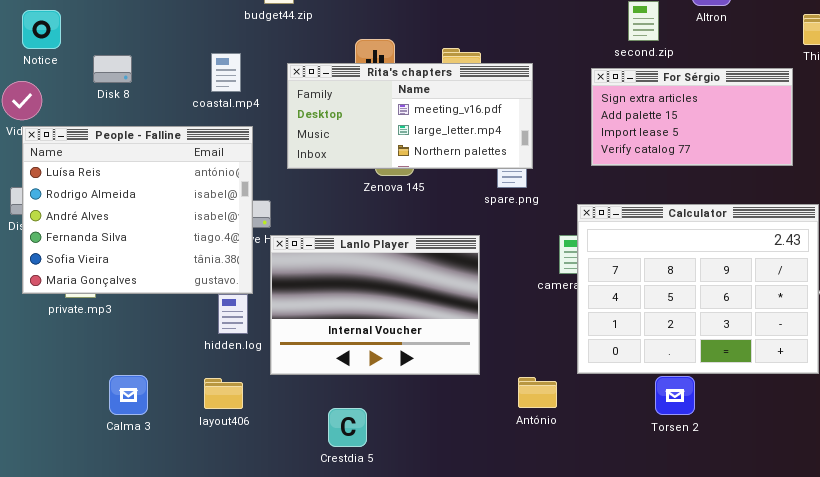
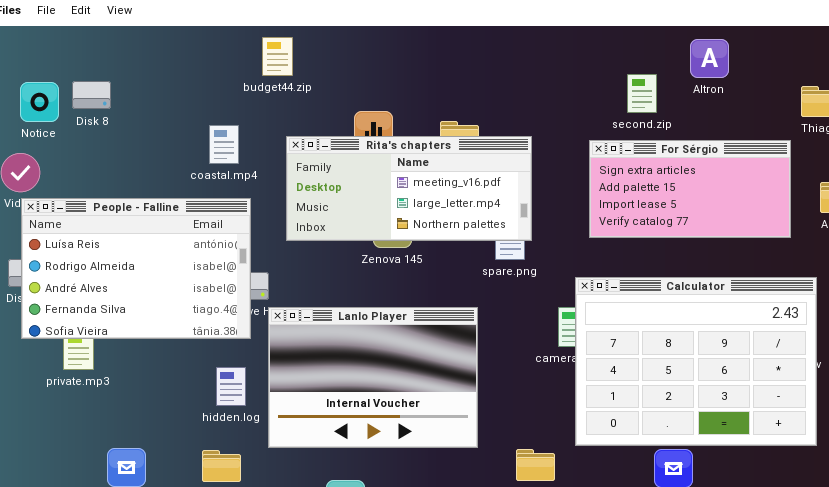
Disk 8: [93,55,132,83] -> [72,81,111,109], moved
People - Falline: [22,126,253,294] -> [21,198,251,339], resized

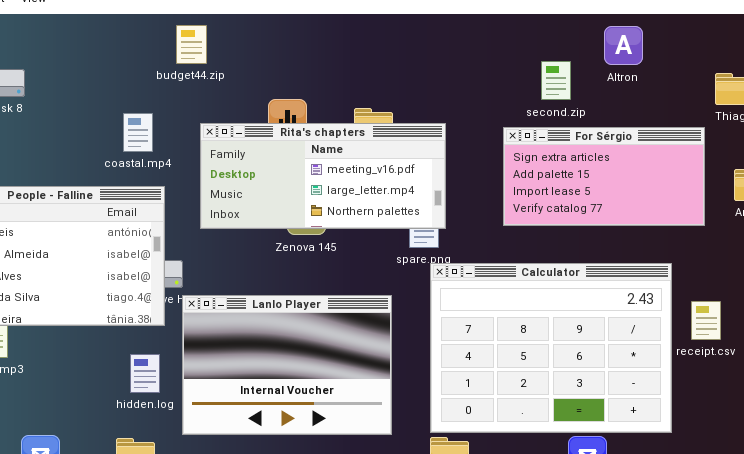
Calculator: [575,277,817,446] -> [430,263,672,433], moved

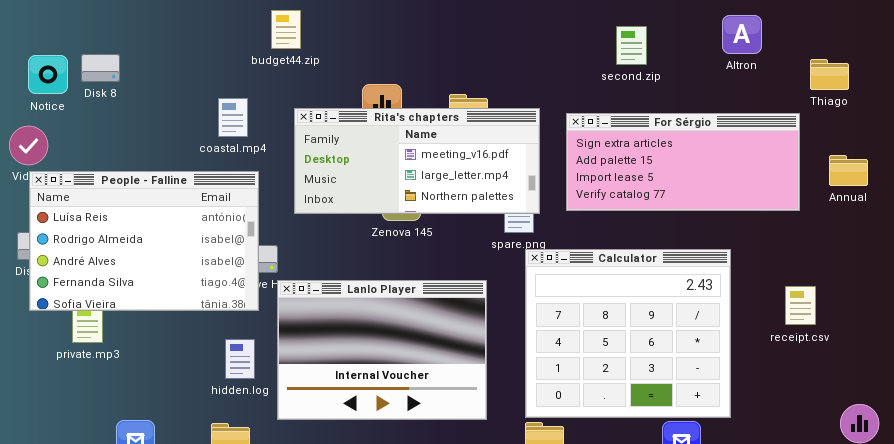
Altron: [604,26,643,65] -> [722,15,762,54], moved
second.zip: [541,61,571,100] -> [616,26,647,65], moved
For Sérgio: [503,127,705,226] -> [566,113,800,211], resized
Calculator: [430,263,672,433] -> [525,249,731,418], resized

